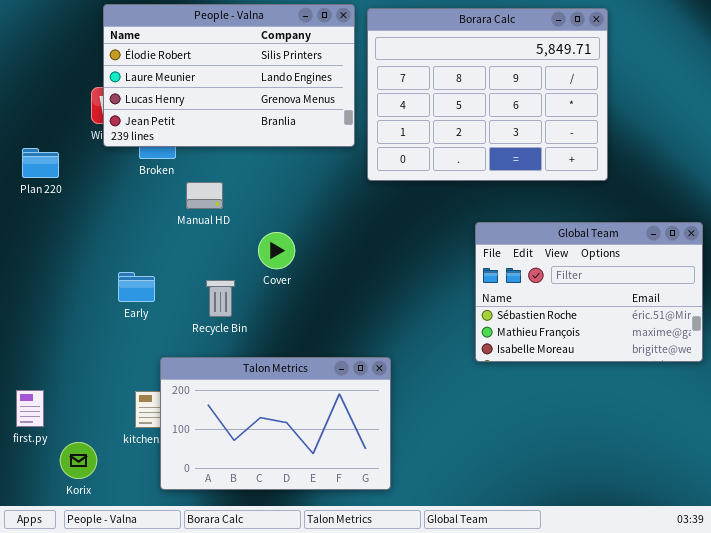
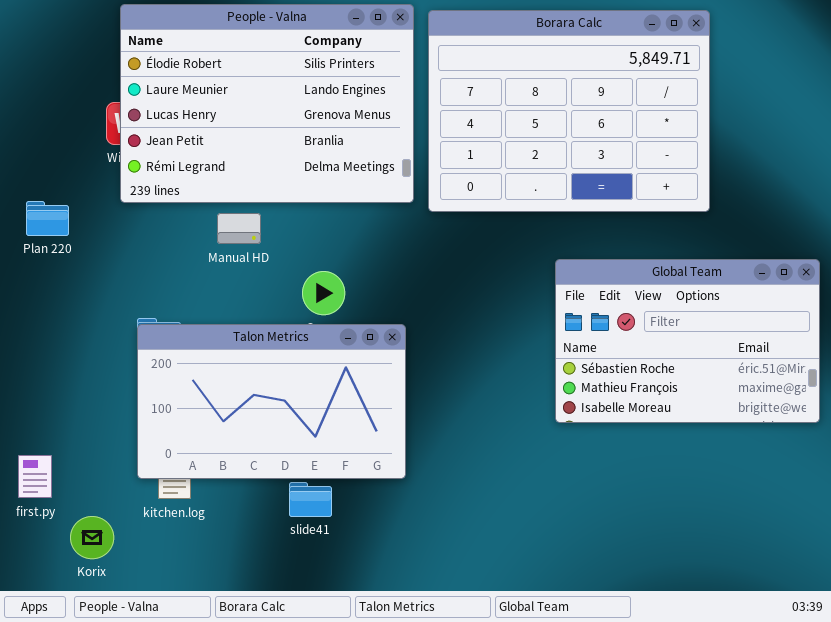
People - Valna: [103,4,355,147] -> [120,4,414,203], resized
Plan 220: [22,148,59,178] -> [26,201,69,236], moved
Talon Metrics: [160,357,391,490] -> [137,324,406,479], moved

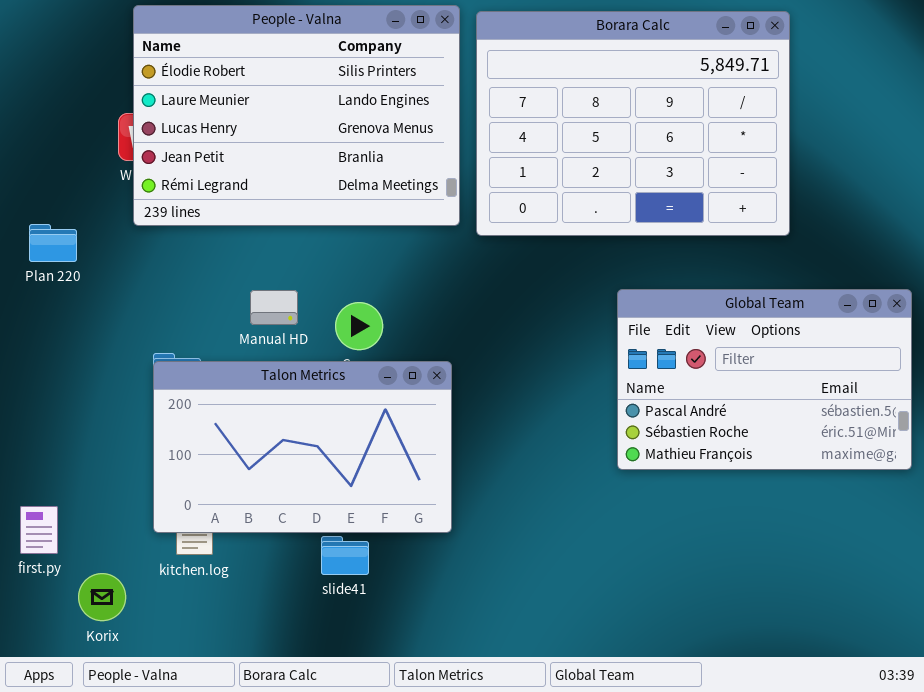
Manual HD: [217,213,261,244] -> [250,290,298,325], moved
Global Team: [555,259,820,423] -> [617,289,912,470], scrolled up 1 row

